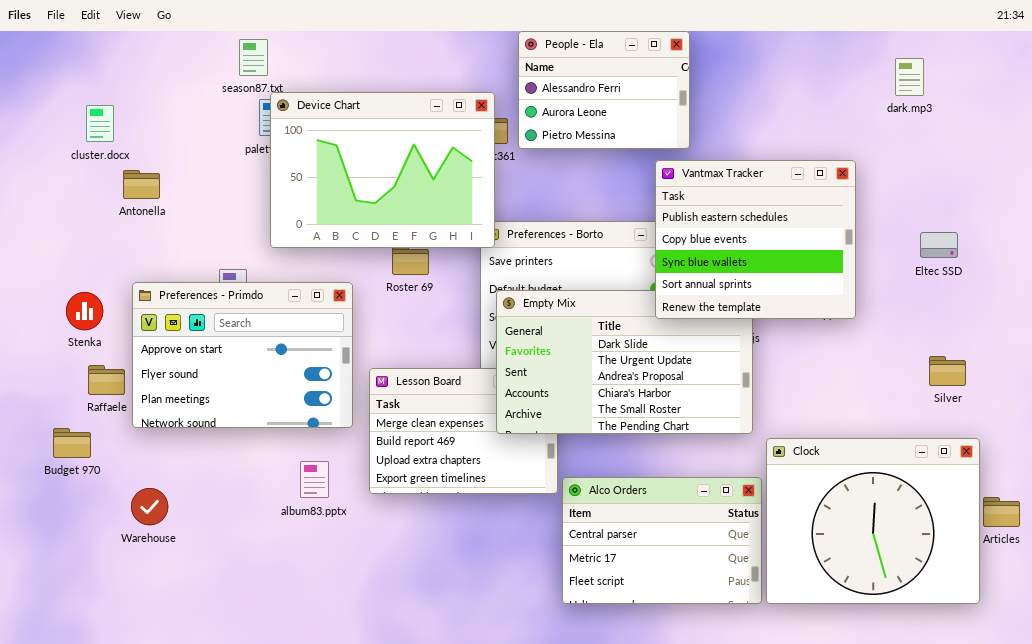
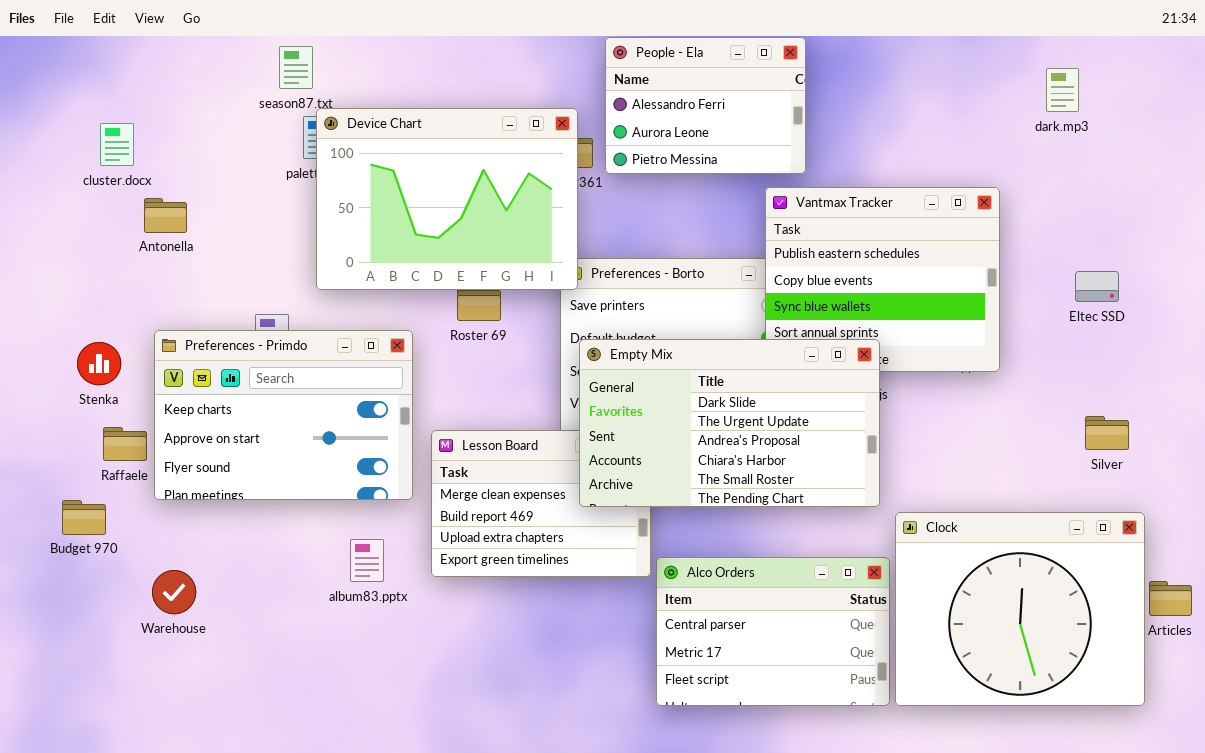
Preferences - Primdo: [132,282,353,428] -> [154,330,413,500], scrolled up 1 row
Empty Mix: [496,290,753,434] -> [579,339,880,507], raised

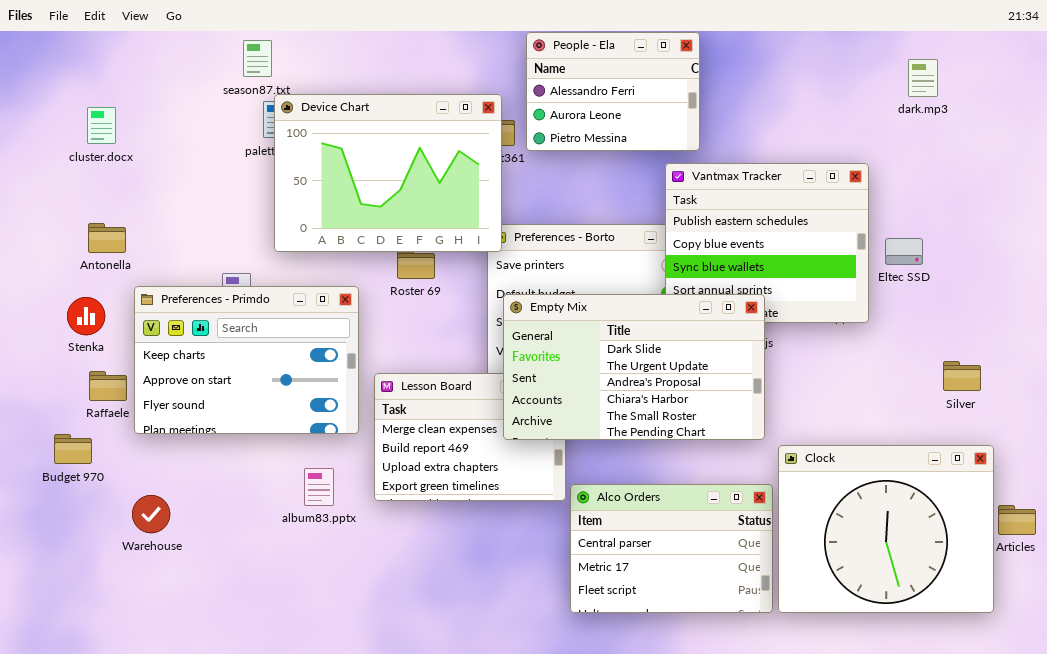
Antonella: [144,198,187,233] -> [88,223,126,253], moved
Eltec SSD: [1075,271,1119,302] -> [885,238,923,265], moved

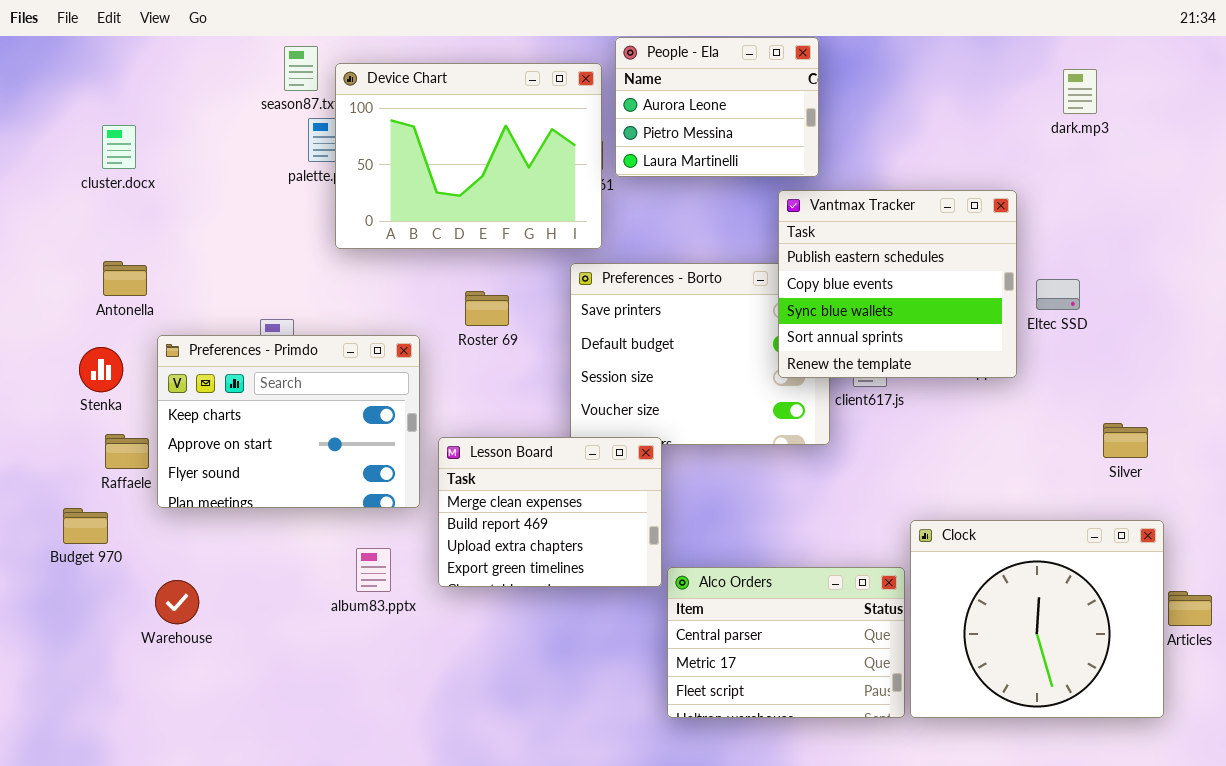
People - Ela: [526,32,700,151] -> [615,37,819,177], scrolled down 1 row
Device Chart: [274,94,502,252] -> [335,63,602,249], moved
Empty Mix: [503,294,765,440] -> none, closed

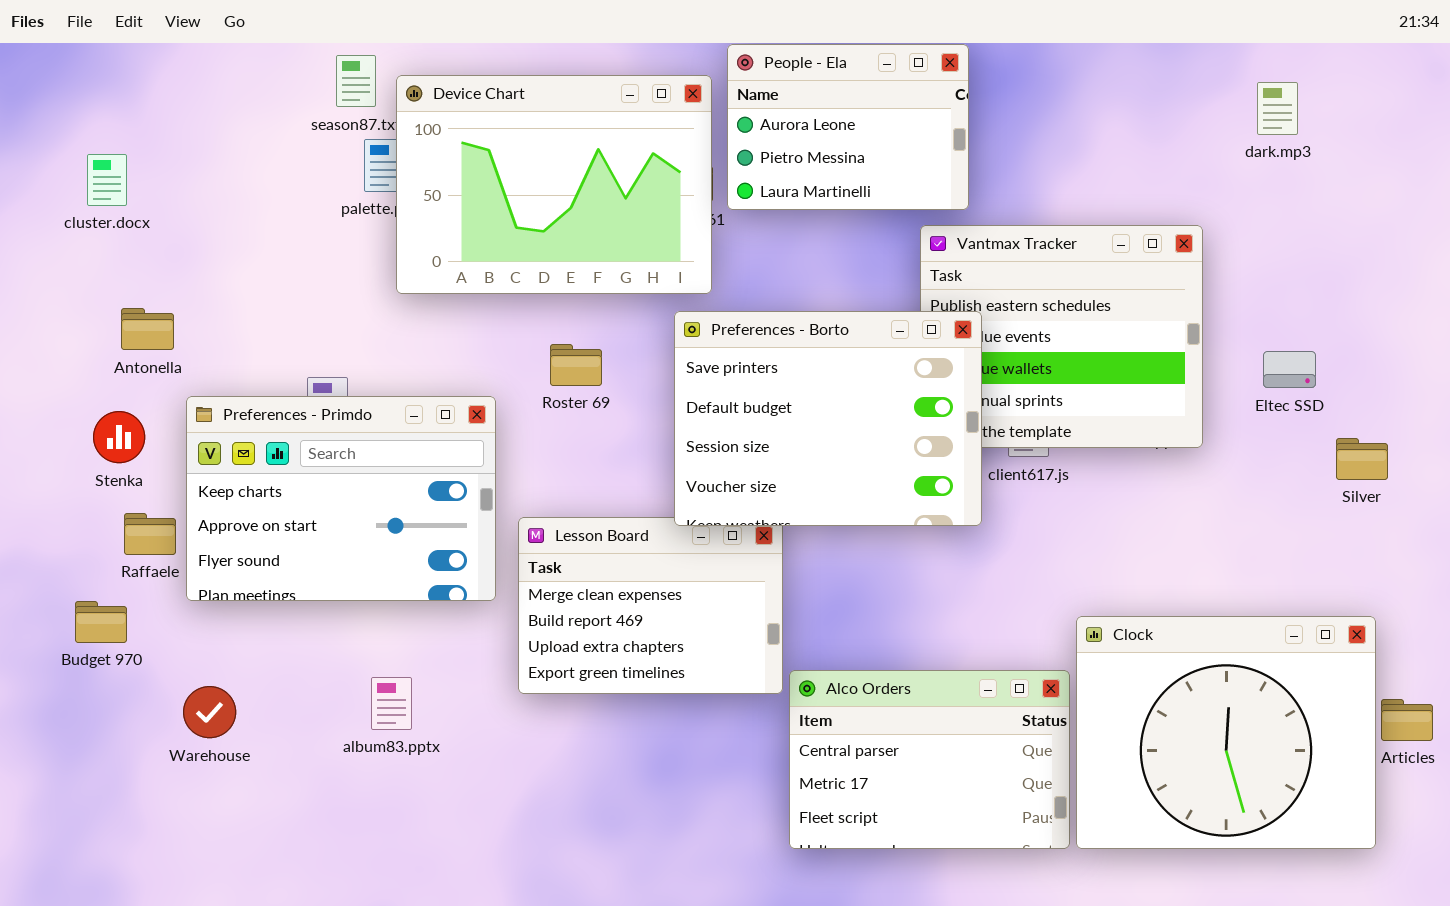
cluster.docx: [102,125,136,169] -> [87,154,127,206], moved
Preferences - Borto: [570,263,830,445] -> [674,311,982,526], raised
Eltec SSD: [1036,279,1080,310] -> [1263,351,1316,388], moved
Silver: [1103,423,1148,458] -> [1336,438,1388,480], moved
album83.pptx: [356,548,391,592] -> [371,677,412,730], moved

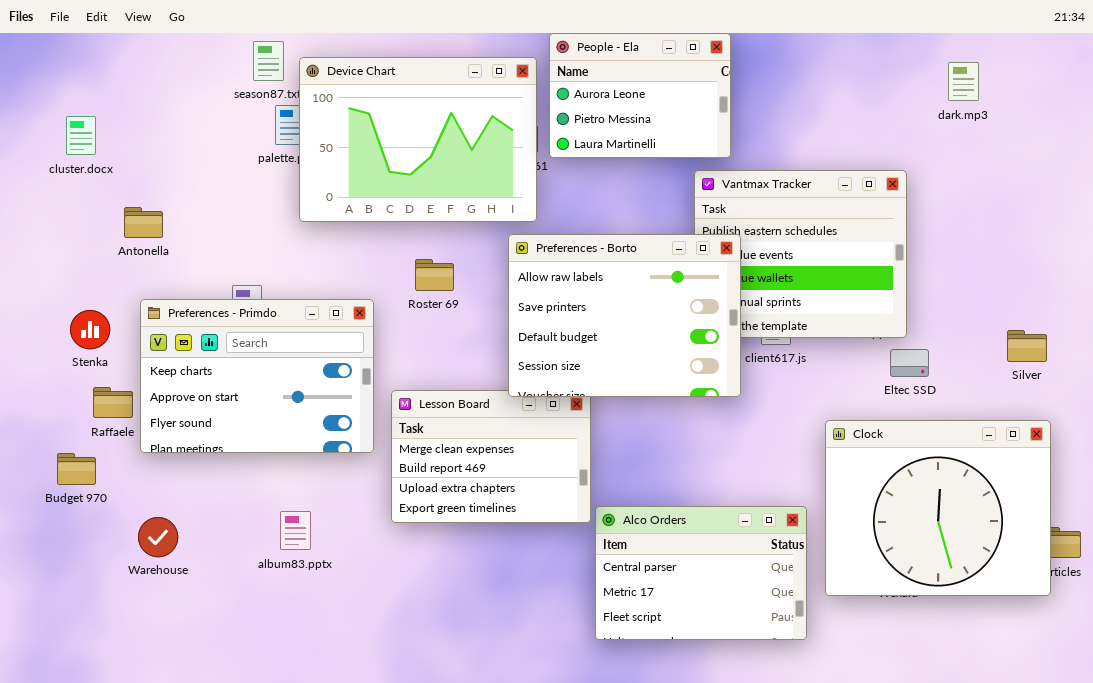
Antonella: [121,308,174,350] -> [124,207,163,238], moved
Preferences - Borto: [674,311,982,526] -> [508,234,741,397], scrolled up 1 row
Eltec SSD: [1263,351,1316,388] -> [890,349,929,377], moved
Clock: [1076,616,1376,849] -> [825,420,1051,596], moved

